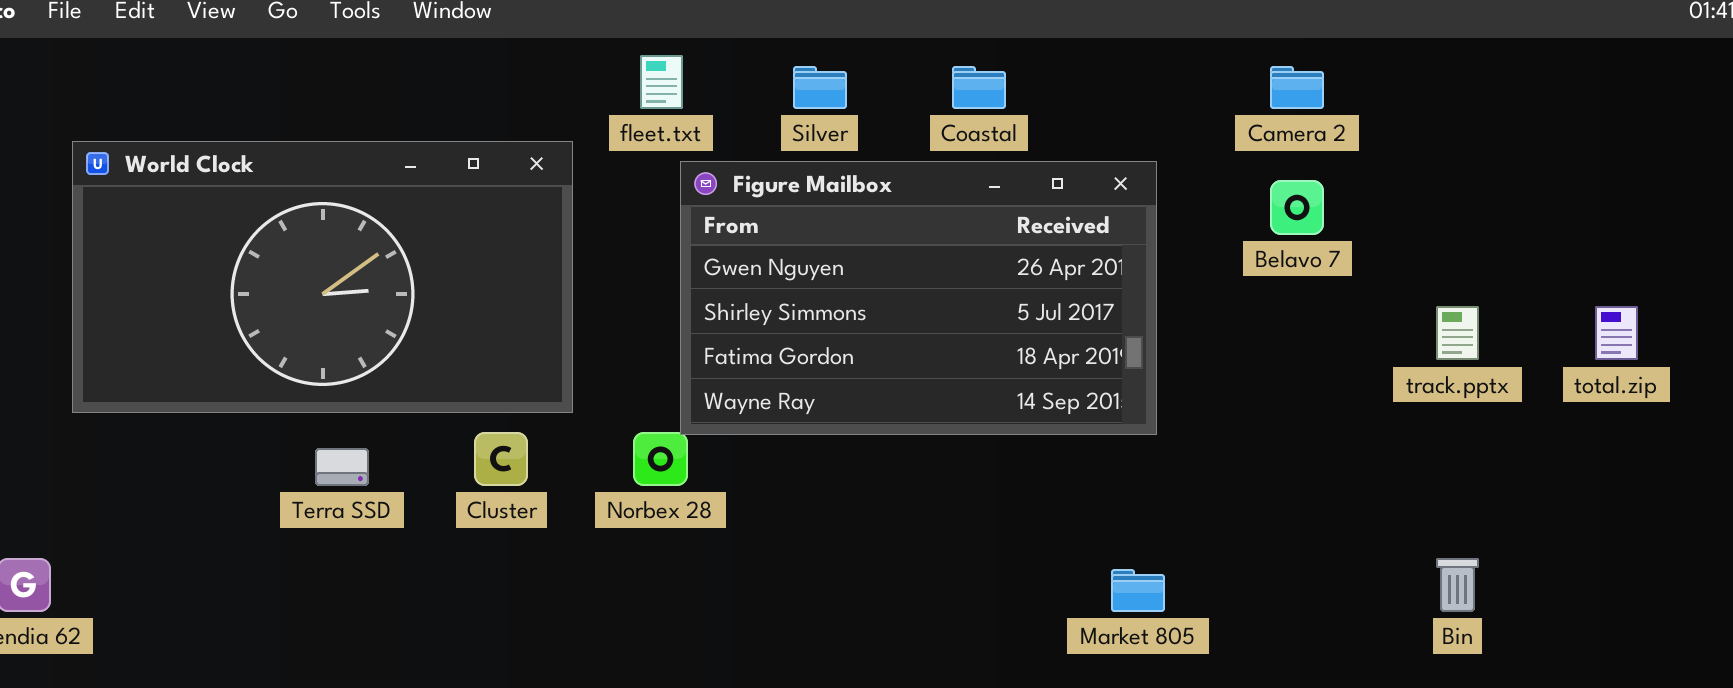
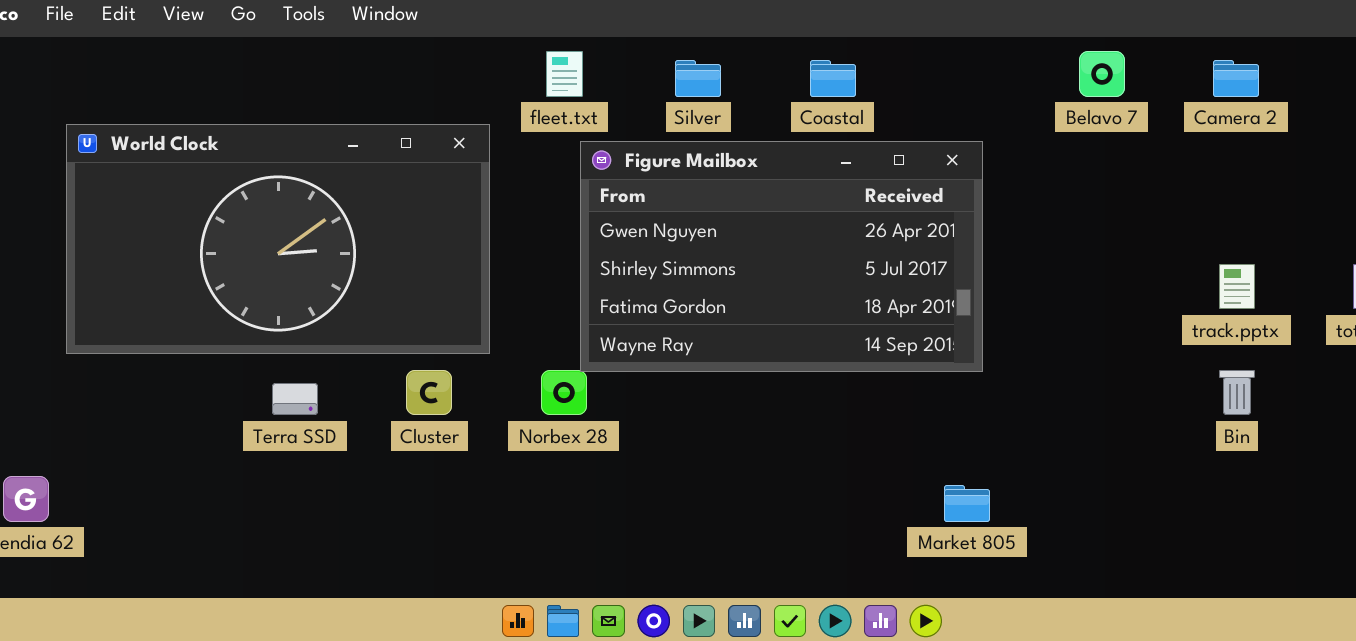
Camera 2: [1270,66,1324,109] -> [1213,60,1259,97], moved
Belavo 7: [1270,180,1324,235] -> [1079,51,1125,97], moved
Bin: [1436,558,1479,612] -> [1219,370,1255,415], moved

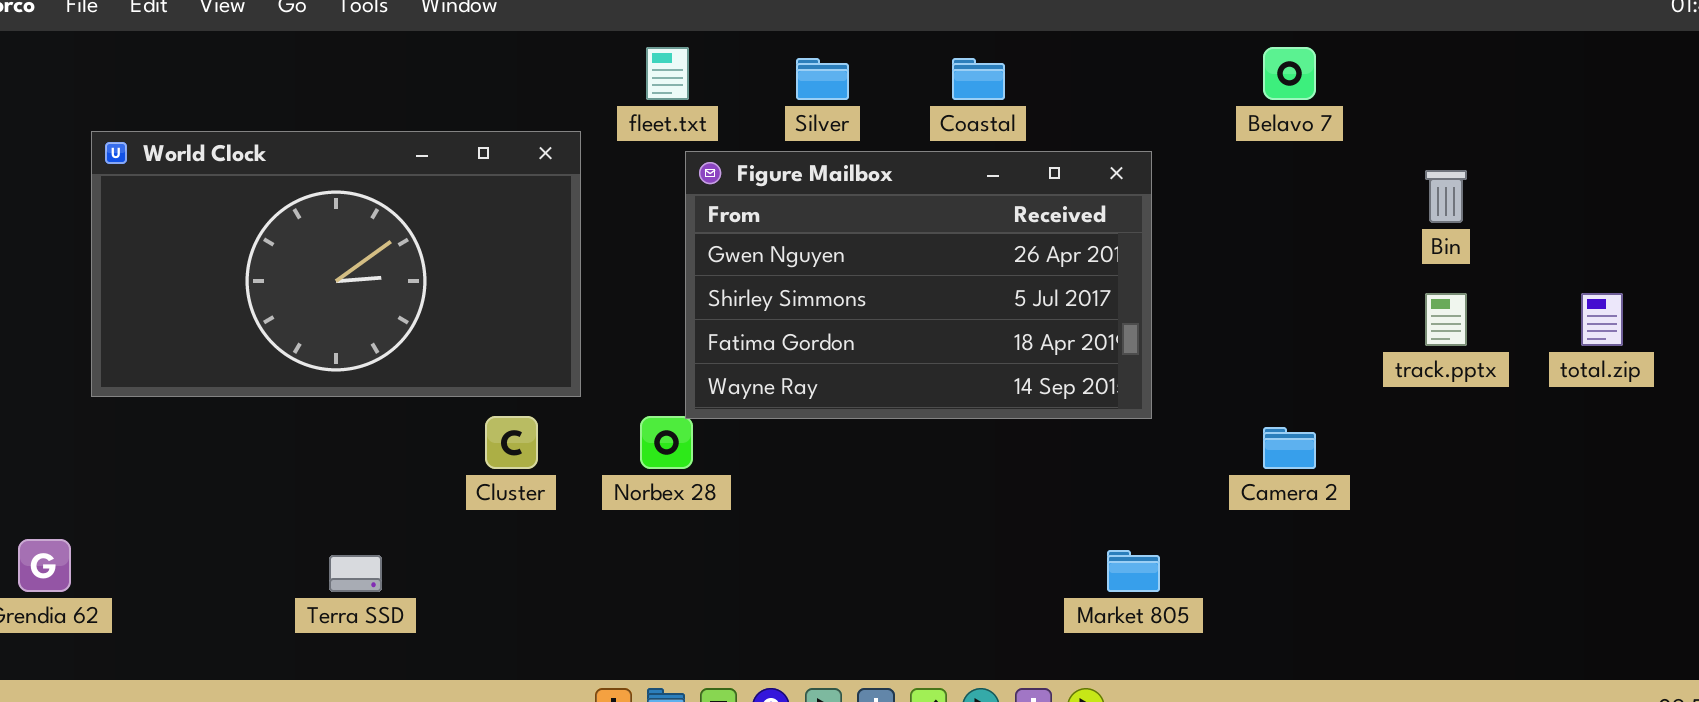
Camera 2: [1213,60,1259,97] -> [1263,427,1316,469], moved
Bin: [1219,370,1255,415] -> [1425,170,1467,223], moved
Terra SSD: [272,383,318,415] -> [329,555,382,592], moved

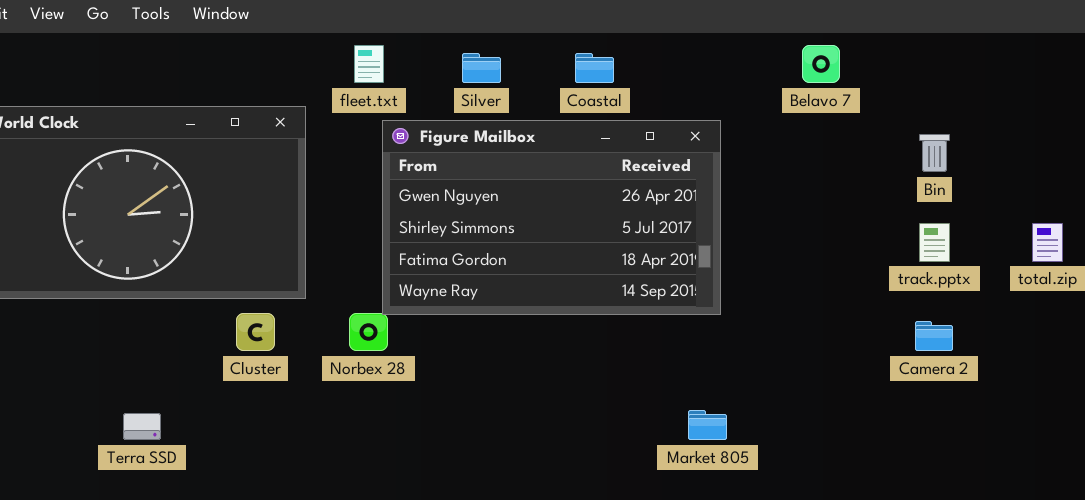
Camera 2: [1263,427,1316,469] -> [915,321,953,351], moved

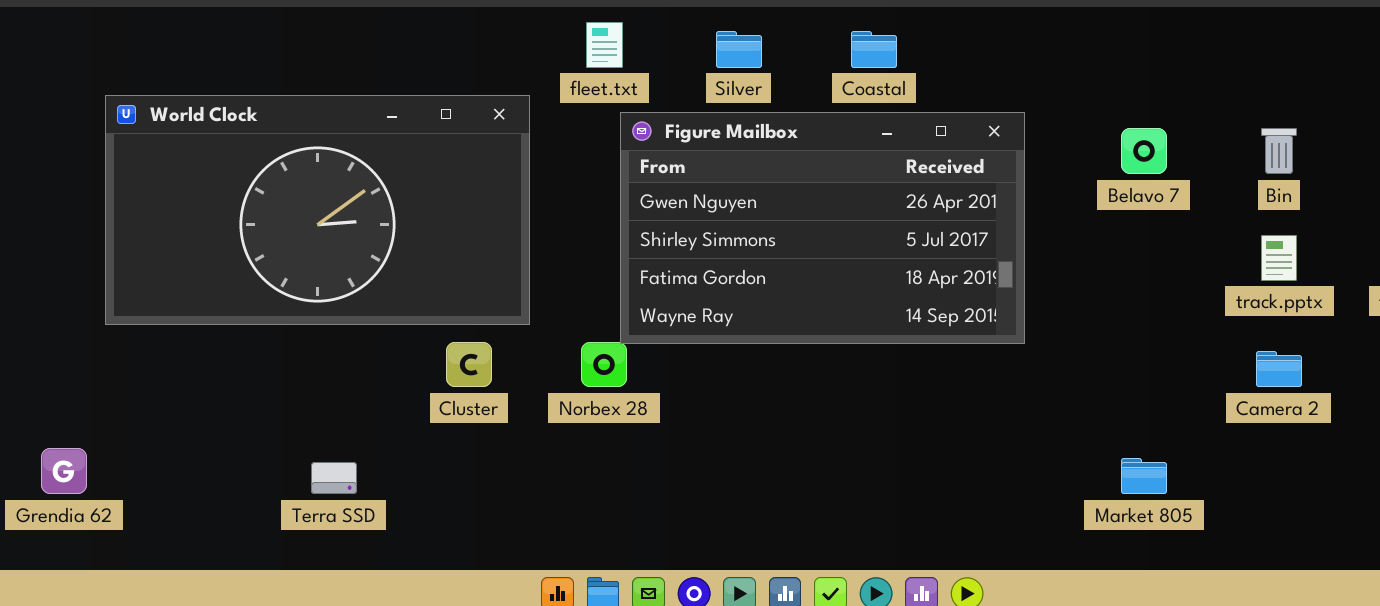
Belavo 7: [802,45,840,83] -> [1121,128,1167,174], moved
Market 805: [688,410,727,440] -> [1121,458,1167,494], moved

